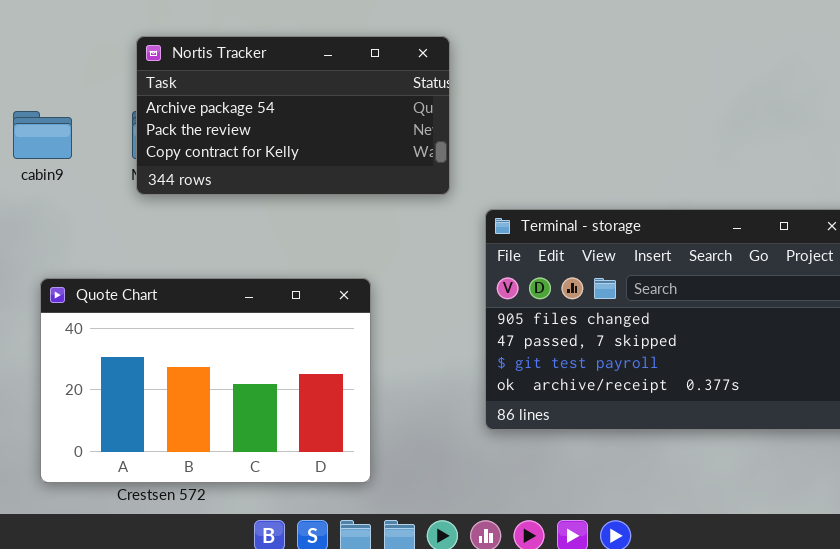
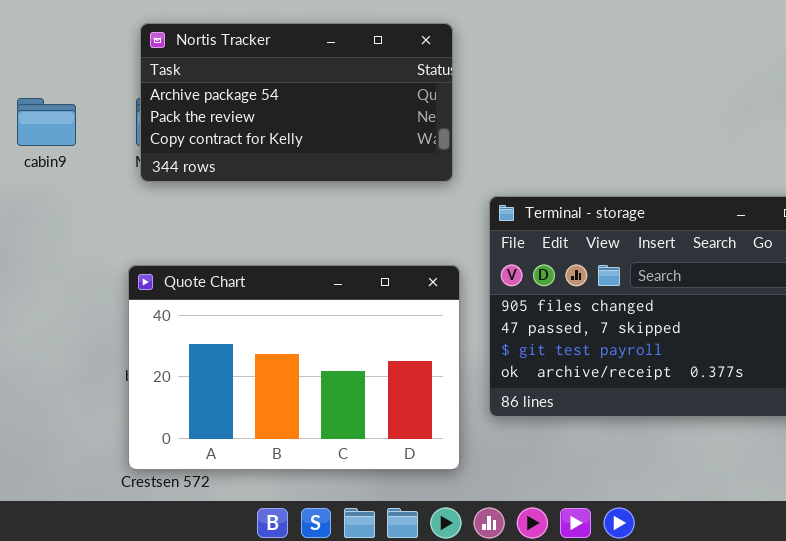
Quote Chart: [40,278,371,483] -> [128,265,460,470], moved

